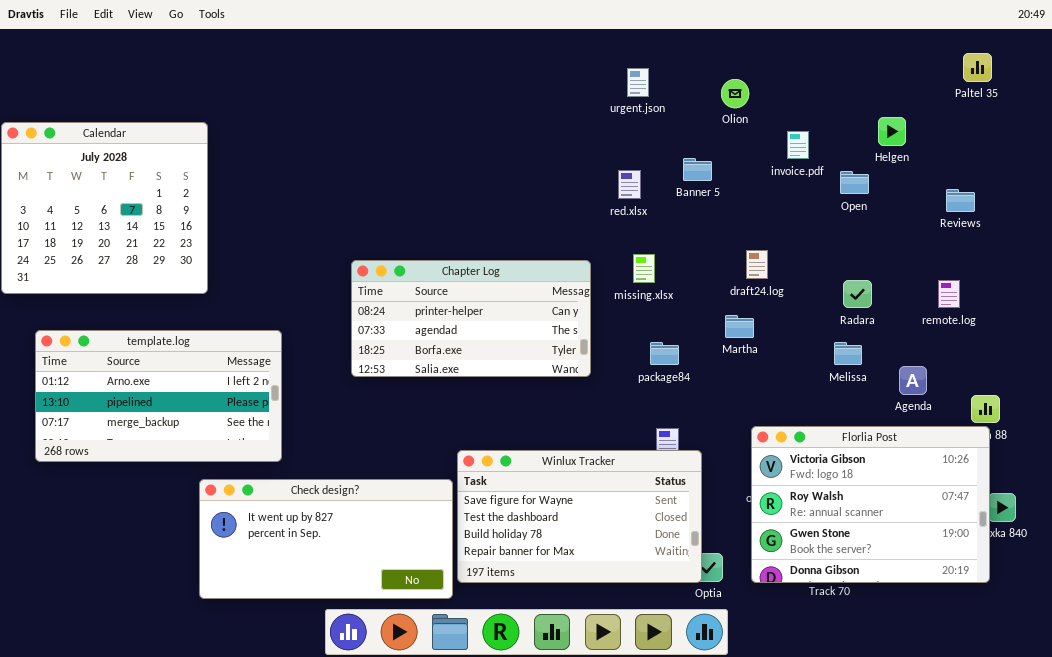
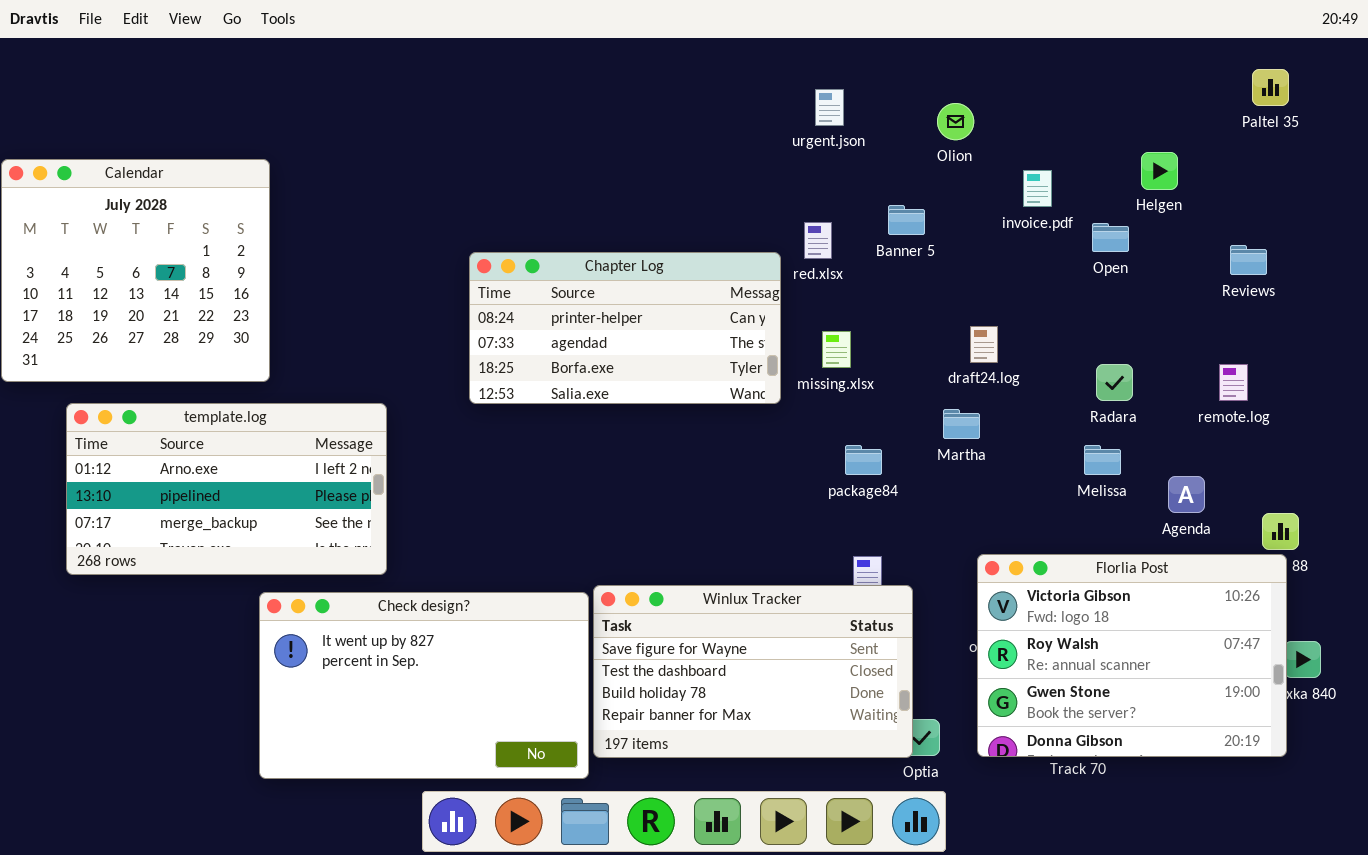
Chapter Log: [351,260,591,377] -> [469,252,781,404], moved
template.log: [35,330,282,462] -> [66,403,387,575], moved
Check design?: [199,479,453,599] -> [259,592,589,779], resized

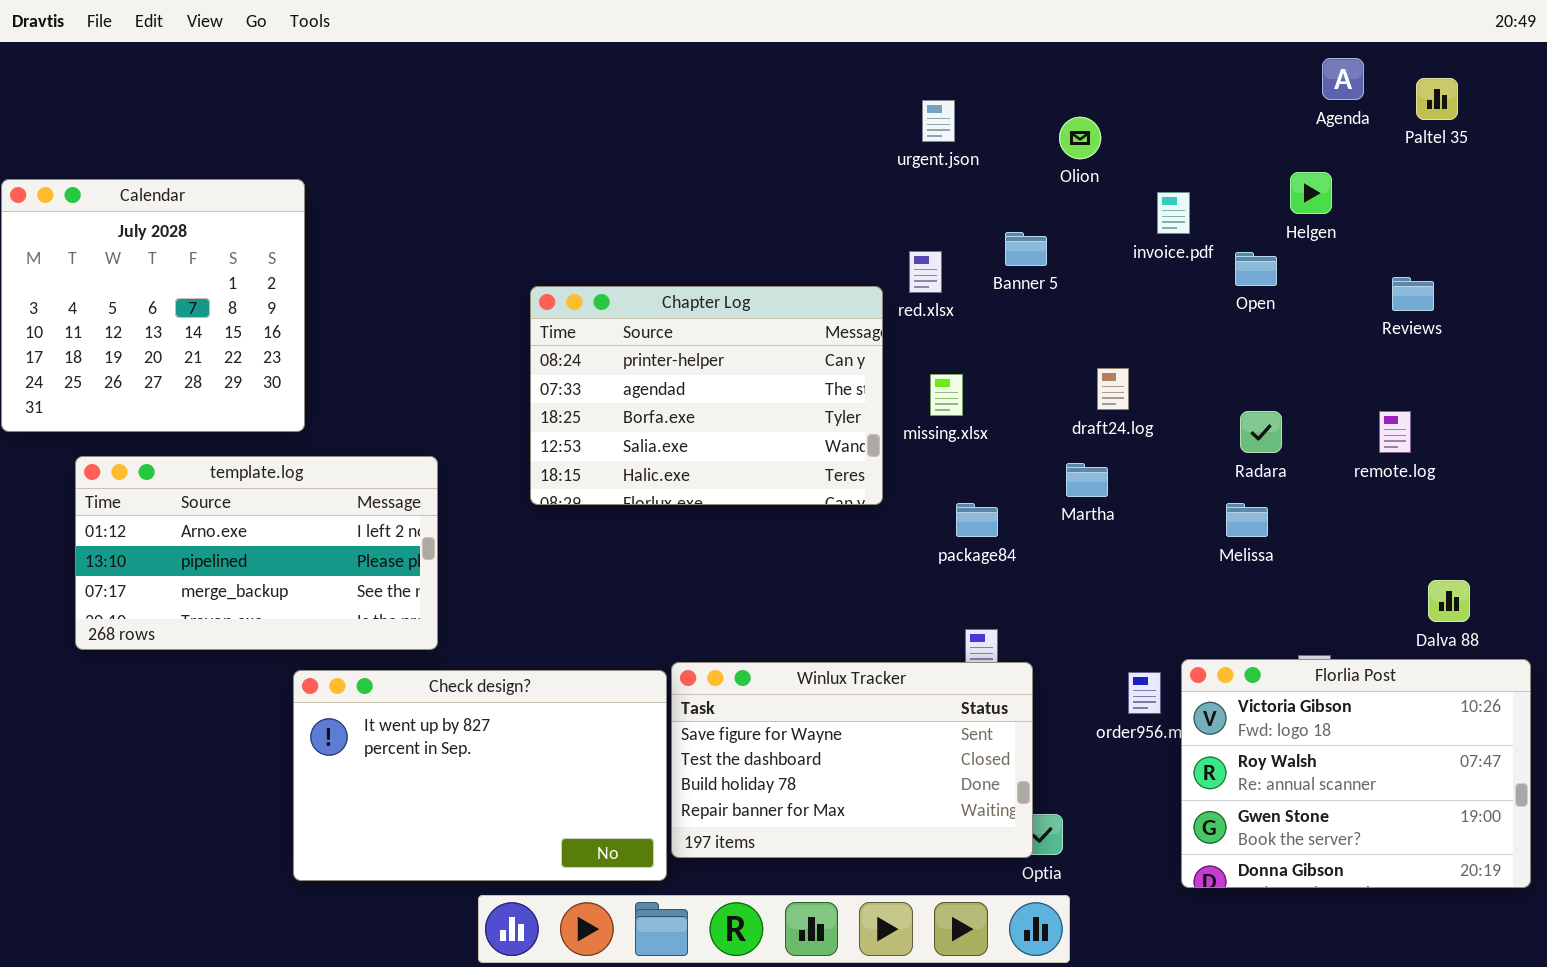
Chapter Log: [469,252,781,404] -> [530,286,883,505], resized
Agenda: [1168,476,1205,513] -> [1322,58,1364,100], moved
Florlia Post: [977,554,1287,757] -> [1181,659,1531,888], moved

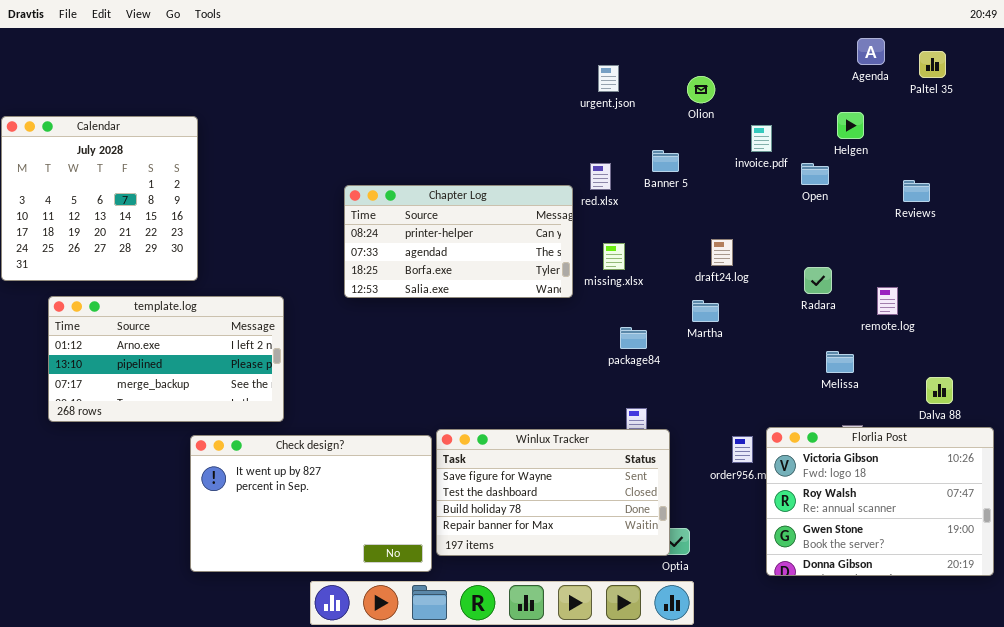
Chapter Log: [530,286,883,505] -> [344,185,573,298], resized
remote.log: [1379,411,1411,453] -> [877,287,898,315], moved
Melissa: [1226,503,1268,537] -> [826,351,854,373], moved

